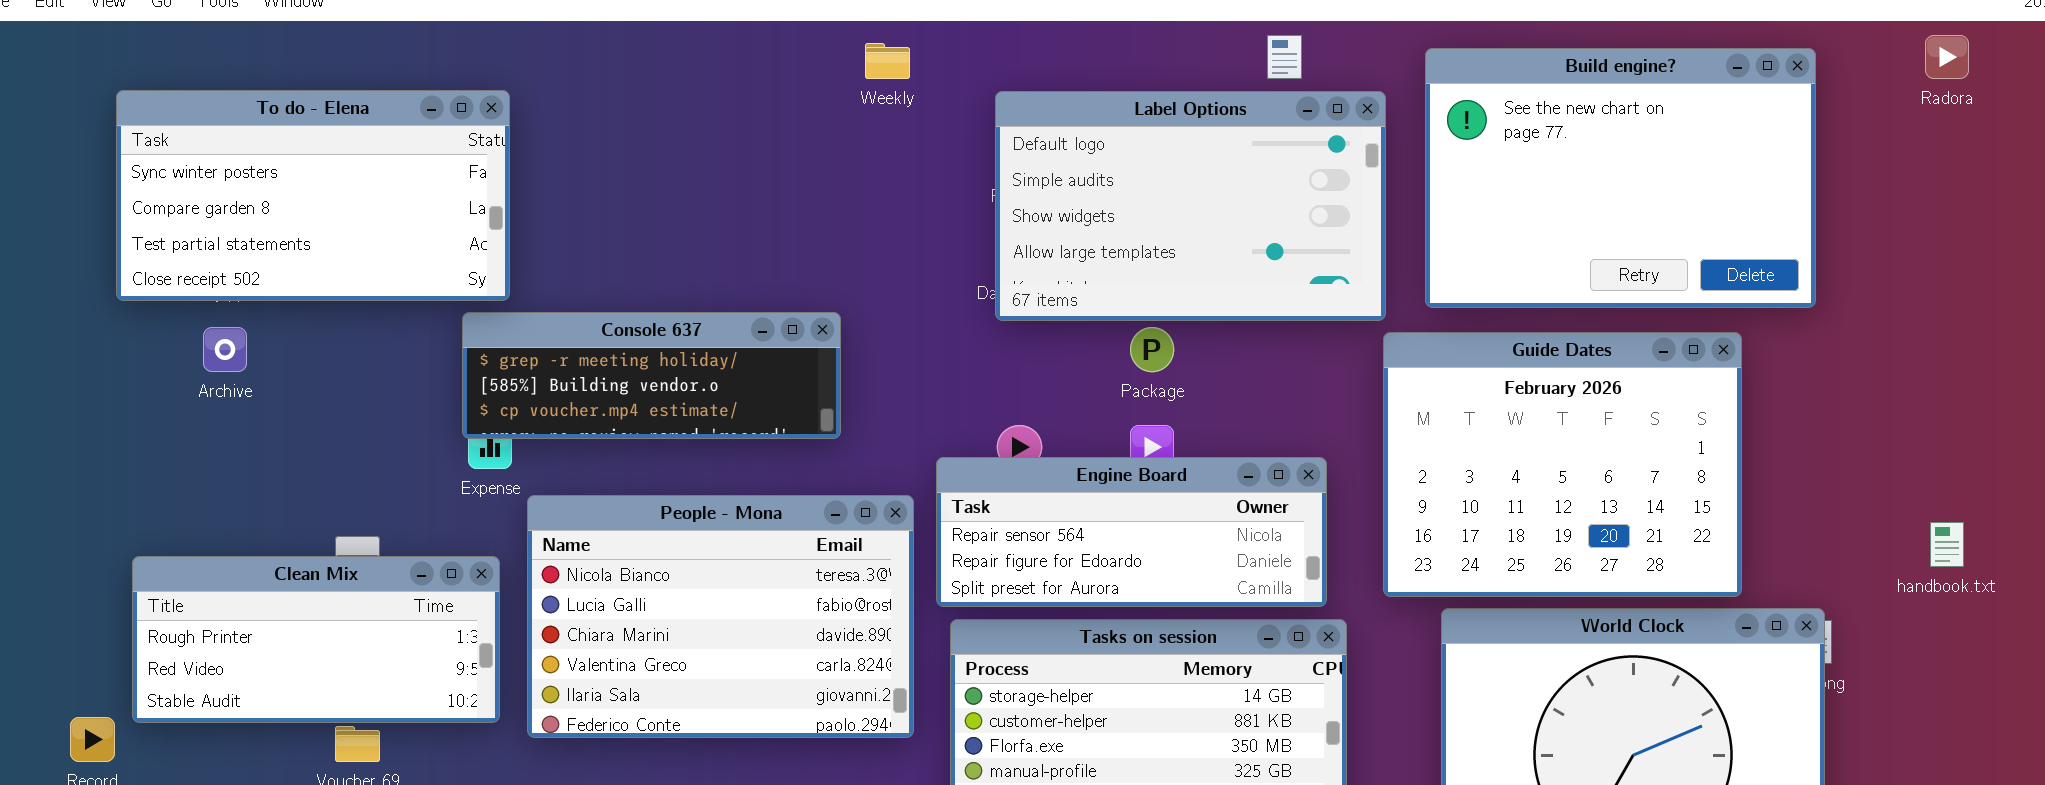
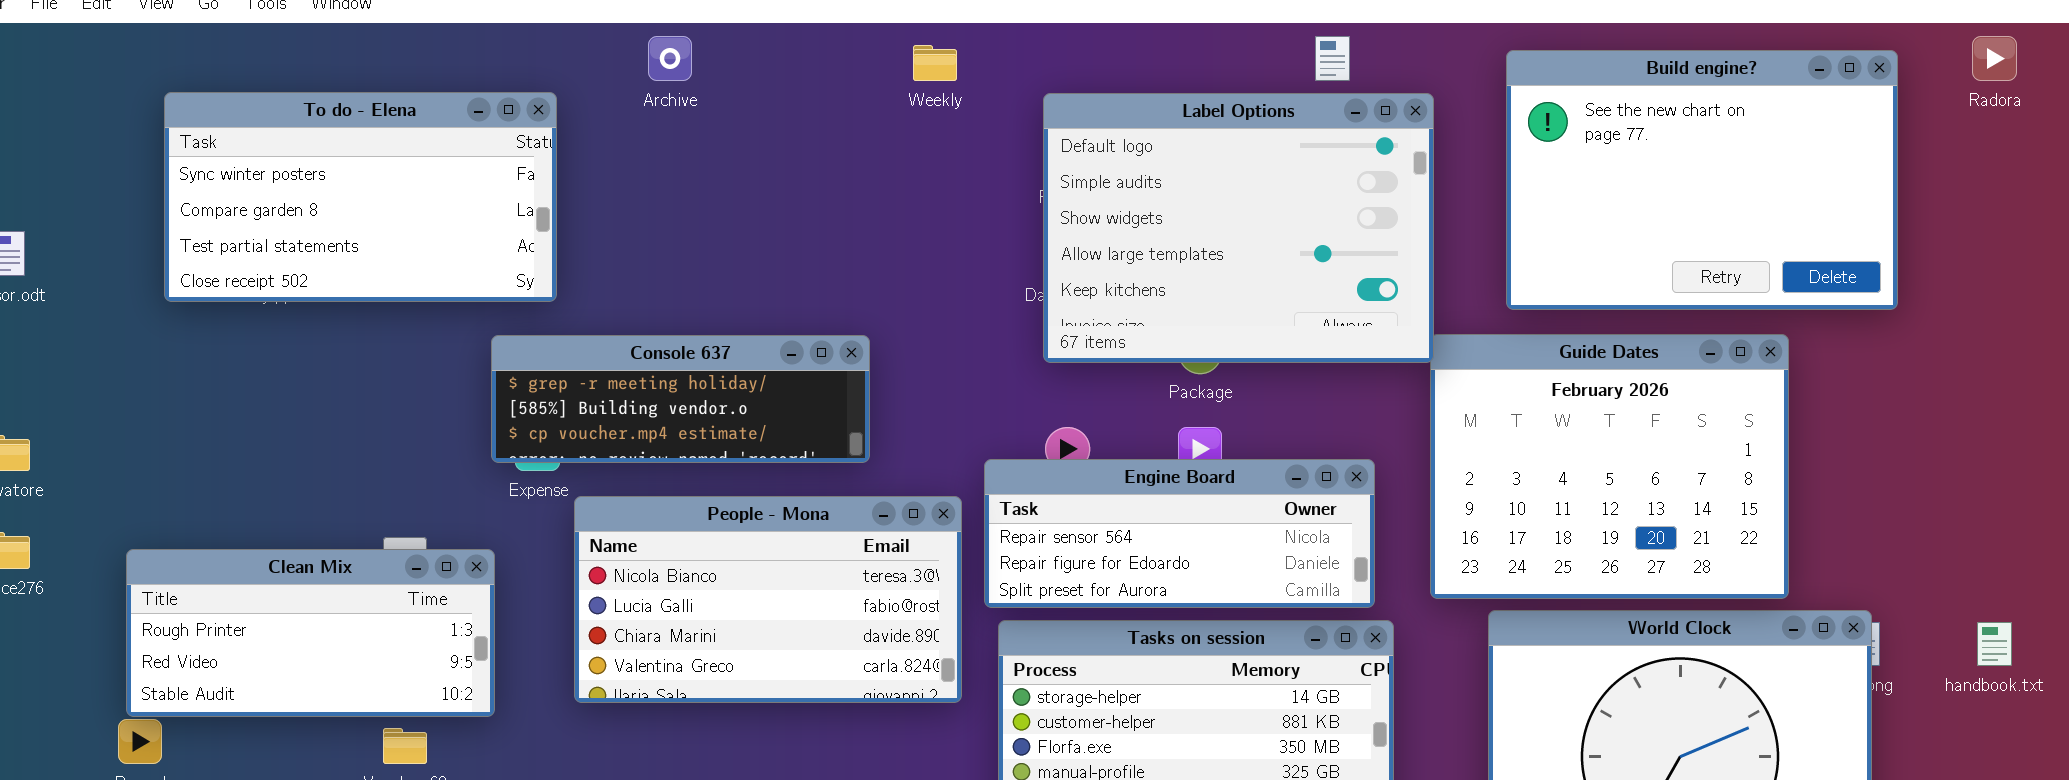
Build engine?: [1425,48,1816,308] -> [1506,50,1898,310], moved
Label Options: [995,91,1386,321] -> [1043,93,1434,363], resized
Console 637: [462,312,841,439] -> [491,335,870,463], moved
Archive: [203,327,247,372] -> [648,36,692,81], moved
People - Mona: [527,495,914,738] -> [574,496,962,703], resized
handbook.txt: [1930,522,1964,567] -> [1977,622,2012,666], moved
Clean Mix: [132,556,500,723] -> [126,549,495,717], moved

